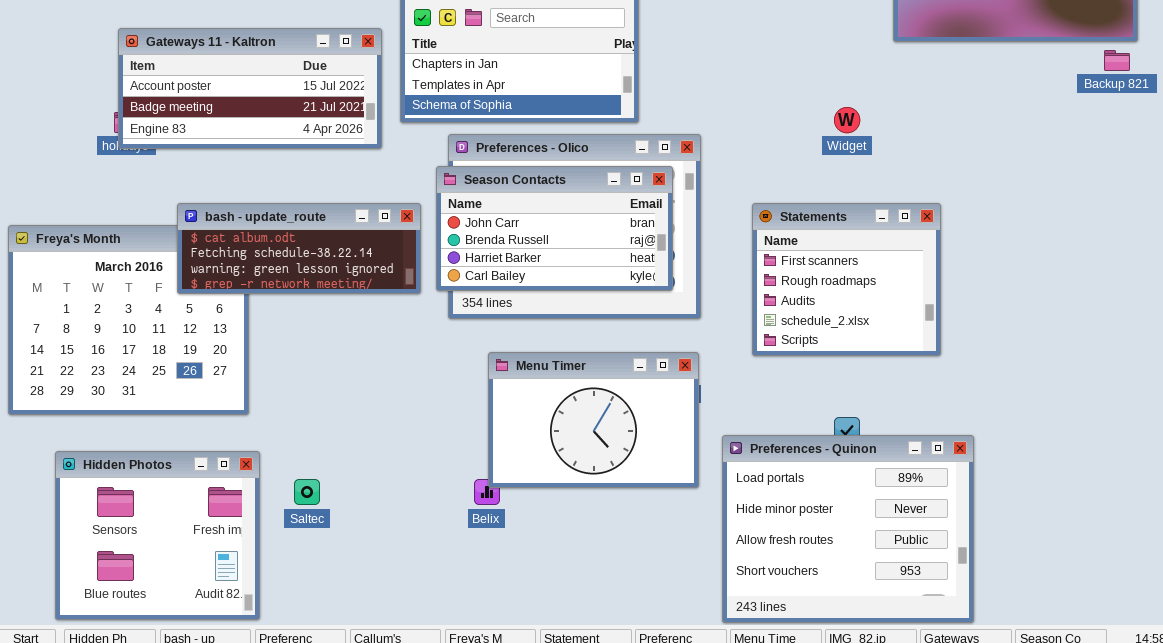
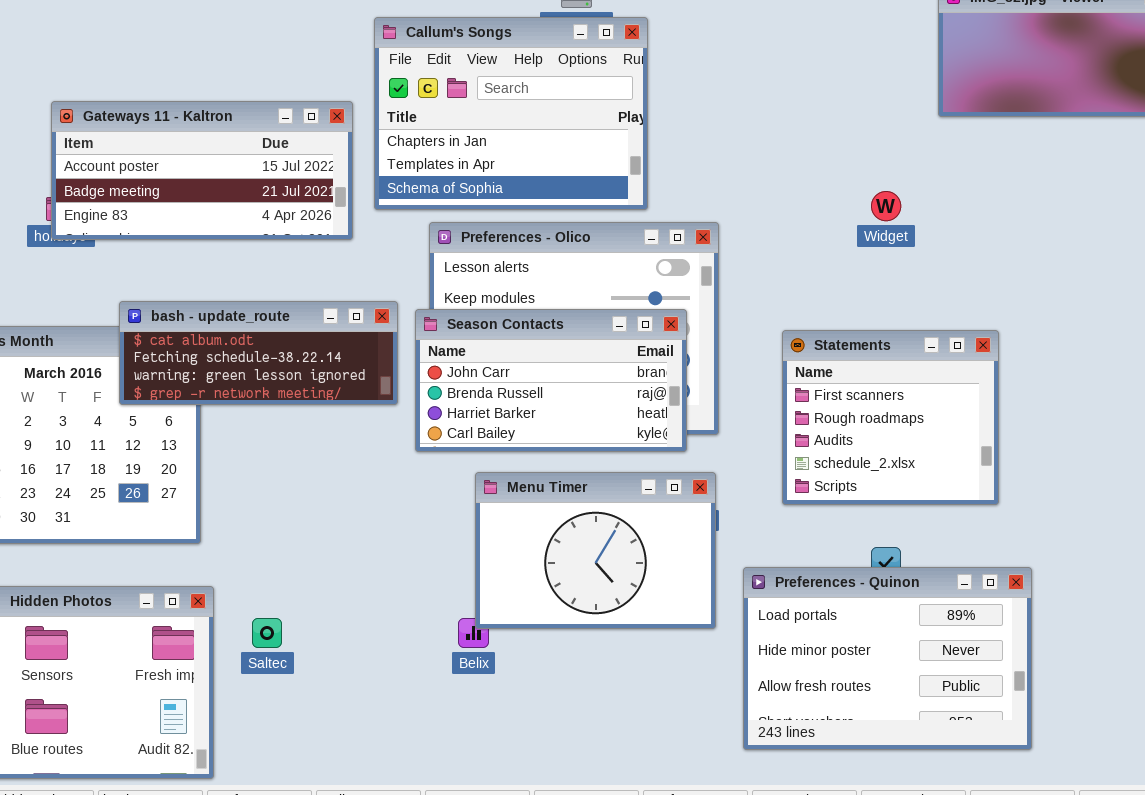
Season Contacts: [436,166,673,291] -> [415,309,687,452], moved
Statements: [752,203,941,356] -> [782,330,999,505], moved
Preferences - Quinon: [722,435,974,623] -> [743,567,1032,750], resized

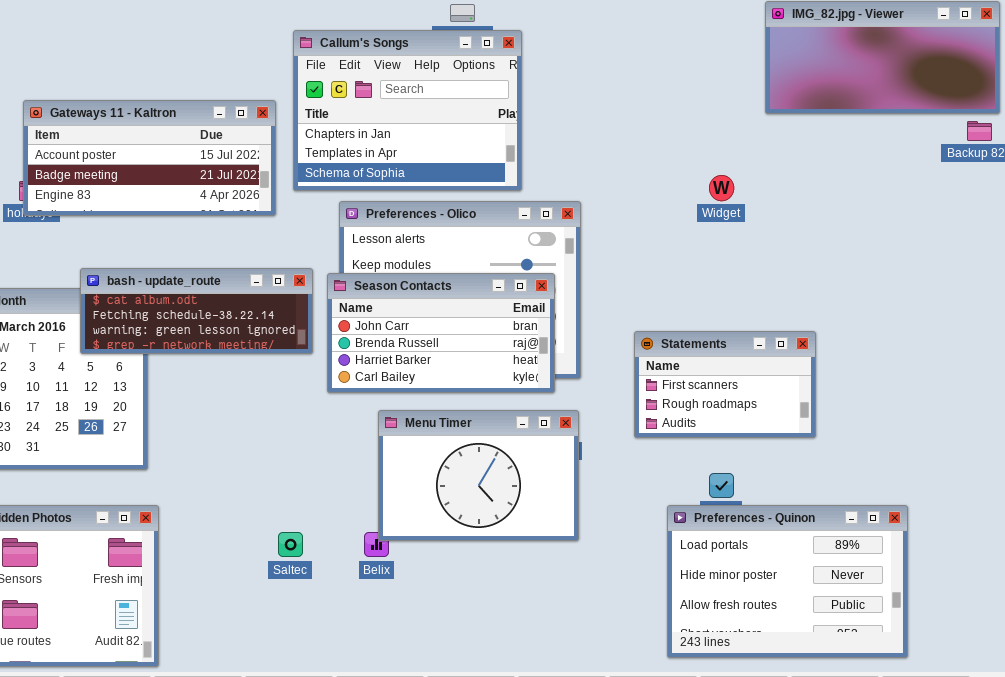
Statements: [782,330,999,505] -> [634,331,816,438], resized
Preferences - Quinon: [743,567,1032,750] -> [667,505,908,658], moved
Saltec: [252,618,282,648] -> [278,532,303,557], moved

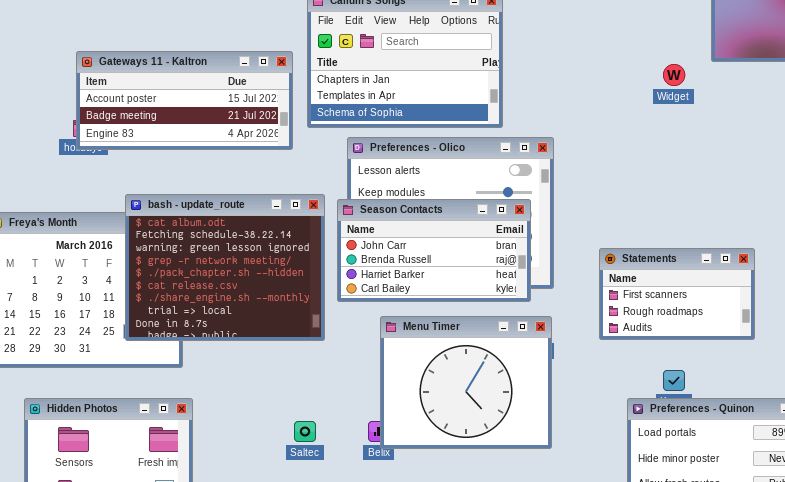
Widget: [709,175,734,201] -> [663,64,685,86], moved
bash - update_route: [80,268,313,354] -> [125,194,325,341], resized
Menu Timer: [378,410,579,541] -> [380,316,552,449], resized

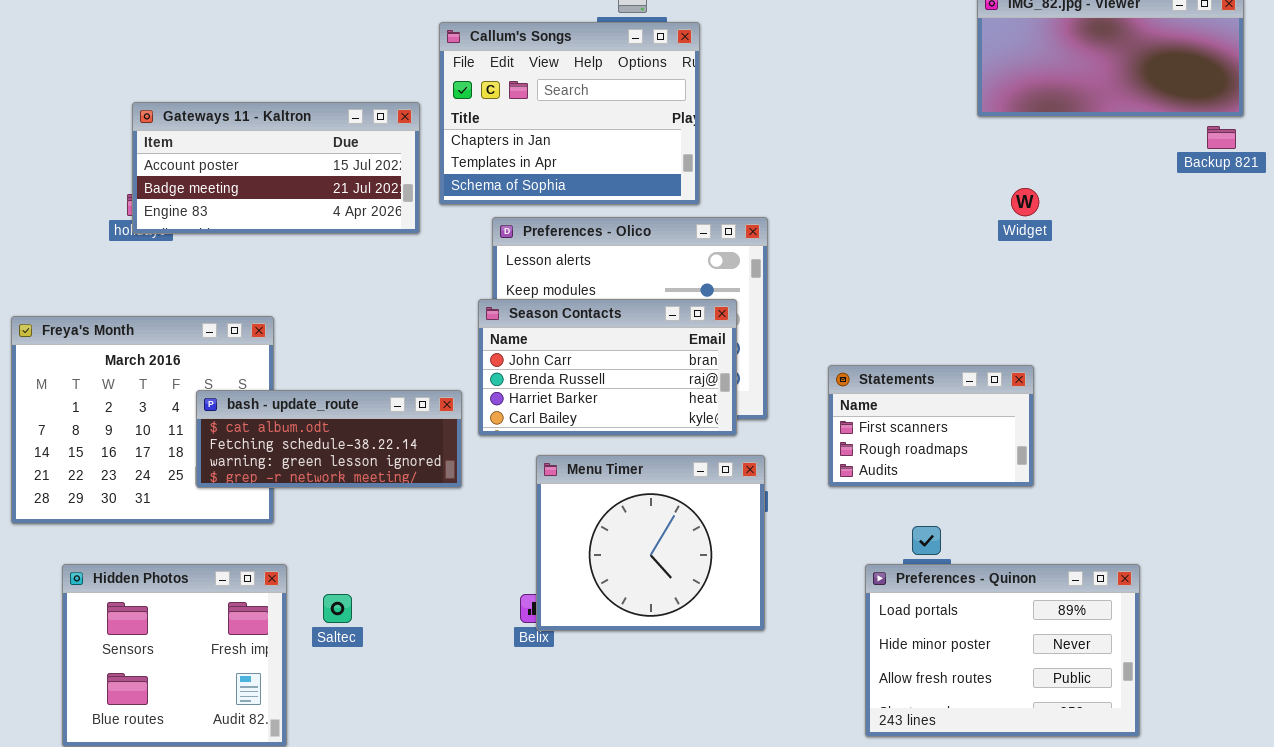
Widget: [663,64,685,86] -> [1011,188,1039,216], moved
bash - update_route: [125,194,325,341] -> [196,390,462,488], resized
Saltec: [294,421,316,442] -> [323,594,352,623], moved

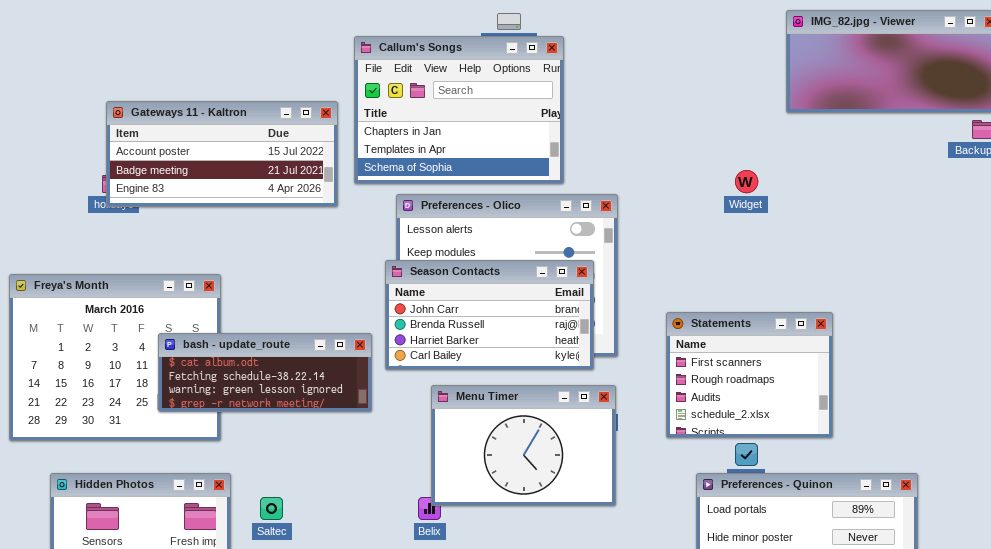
Widget: [1011,188,1039,216] -> [735,170,758,193], moved
Statements: [828,365,1034,487] -> [666,312,833,438], resized
Menu Timer: [536,455,765,631] -> [431,385,616,506], resized

